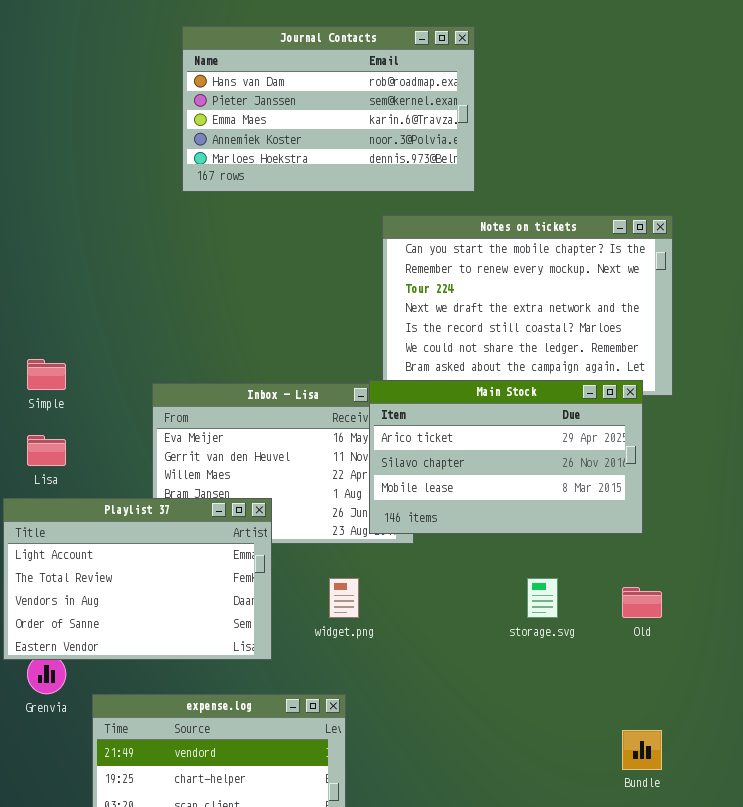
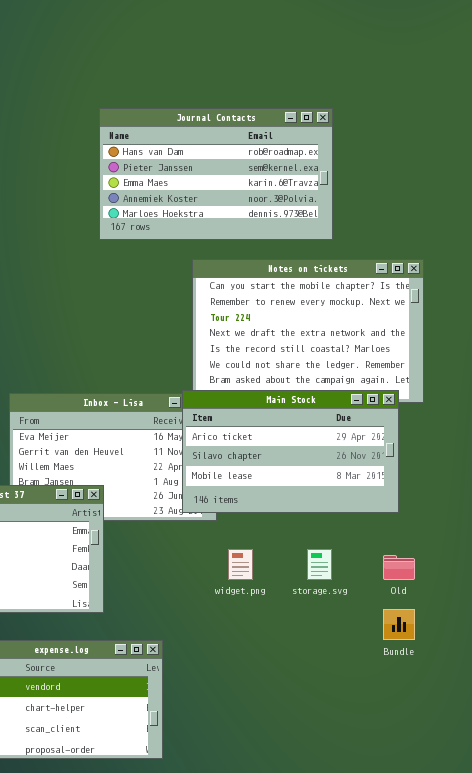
Journal Contacts: [182,26,475,192] -> [99,108,333,240], moved
widget.png: [329,578,359,618] -> [228,549,253,580], moved
Bundle: [622,730,662,770] -> [383,609,415,640], moved

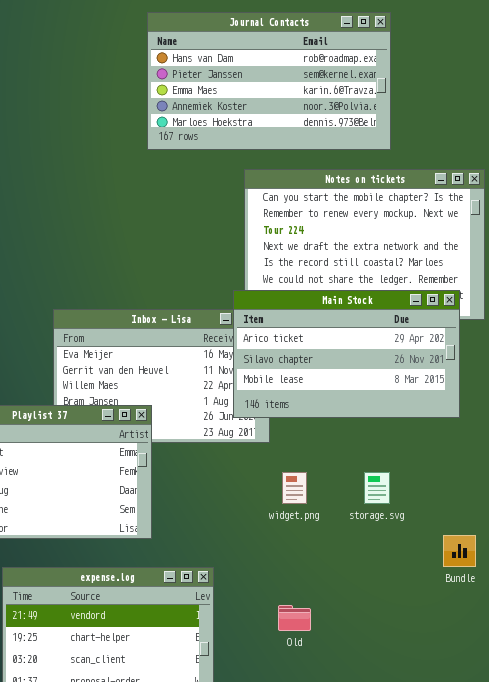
Main Stock: [182,390,399,513] -> [233,290,460,418], moved
Old: [383,555,415,580] -> [278,605,311,631], moved

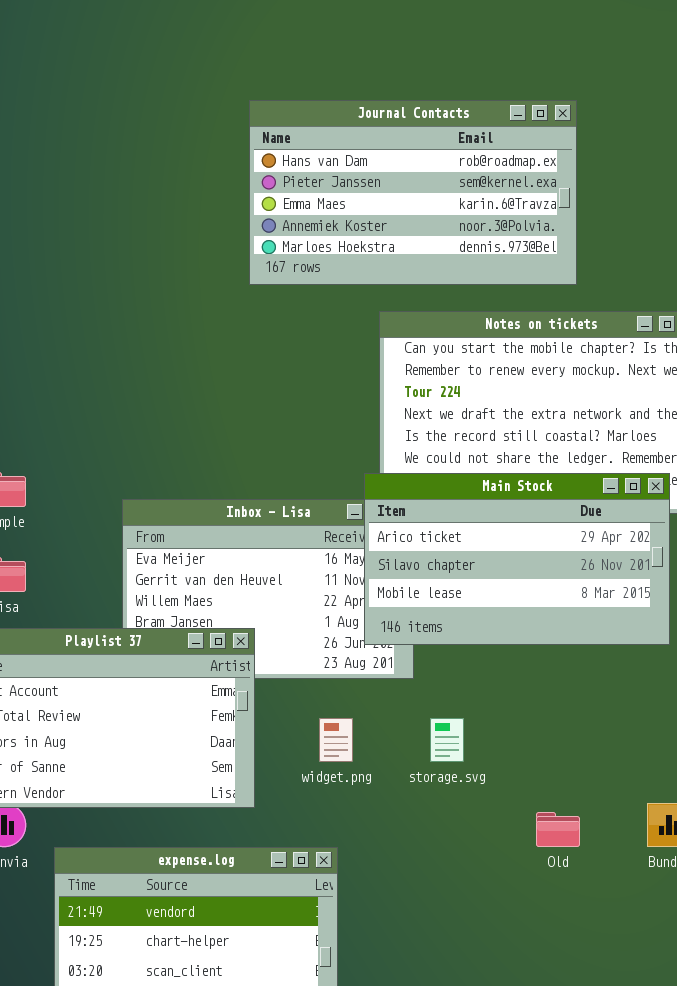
widget.png: [282,472,307,504] -> [319,718,353,762], moved
storage.svg: [364,472,390,504] -> [430,718,464,762], moved
Old: [278,605,311,631] -> [536,812,580,847], moved

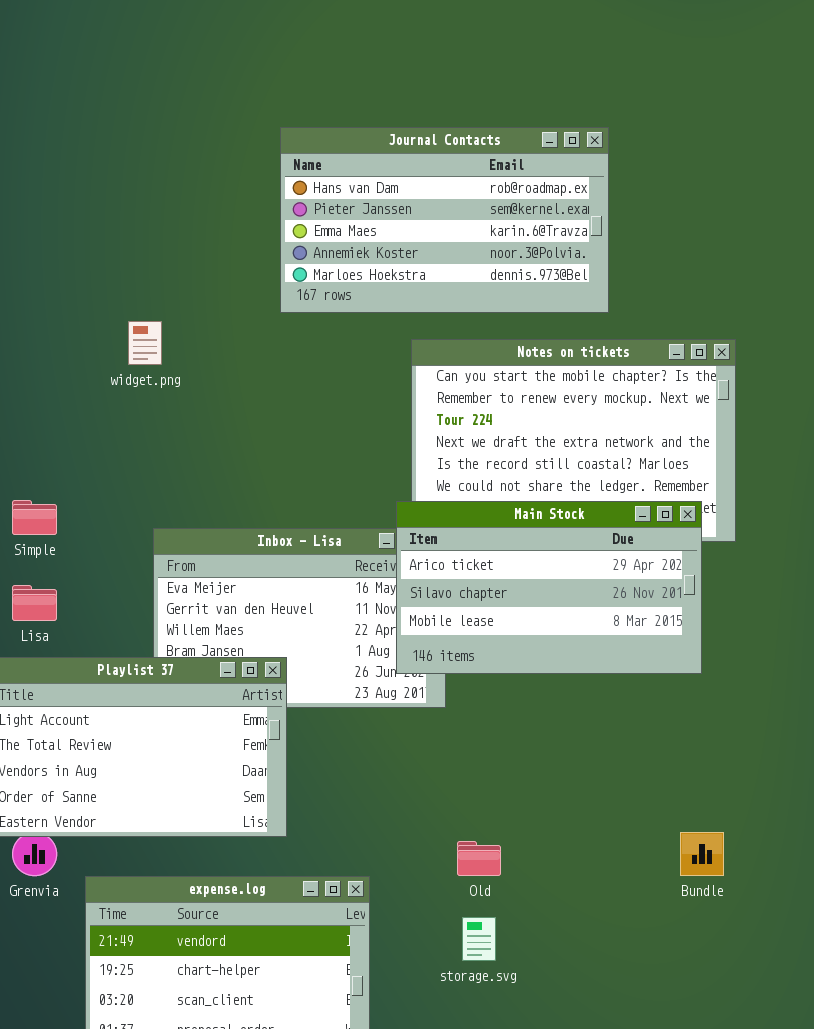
widget.png: [319,718,353,762] -> [128,321,162,365], moved
storage.svg: [430,718,464,762] -> [462,917,496,961], moved
Old: [536,812,580,847] -> [457,841,501,876], moved

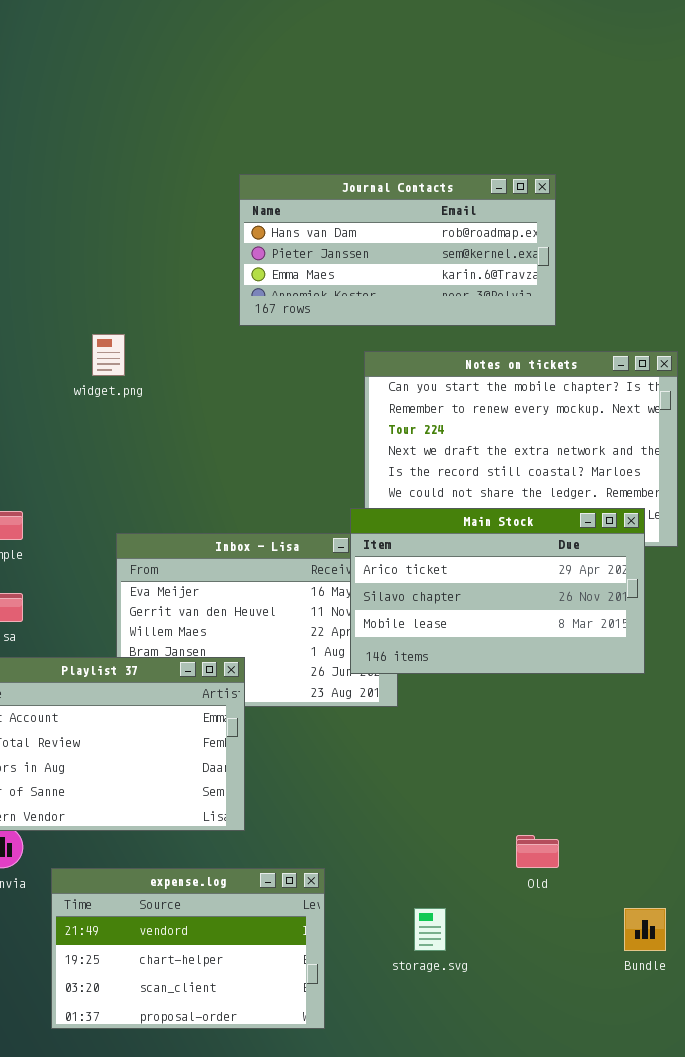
Journal Contacts: [280,127,609,313] -> [239,174,556,326], resized
Bundle: [680,832,724,876] -> [624,908,666,951], moved
Old: [457,841,501,876] -> [516,835,559,868], moved

